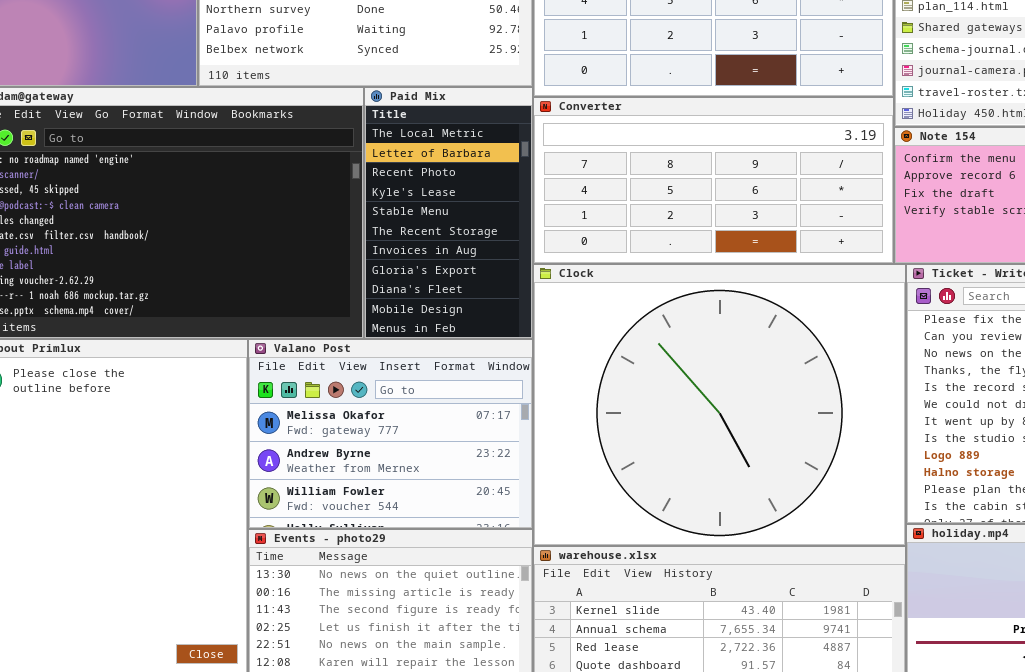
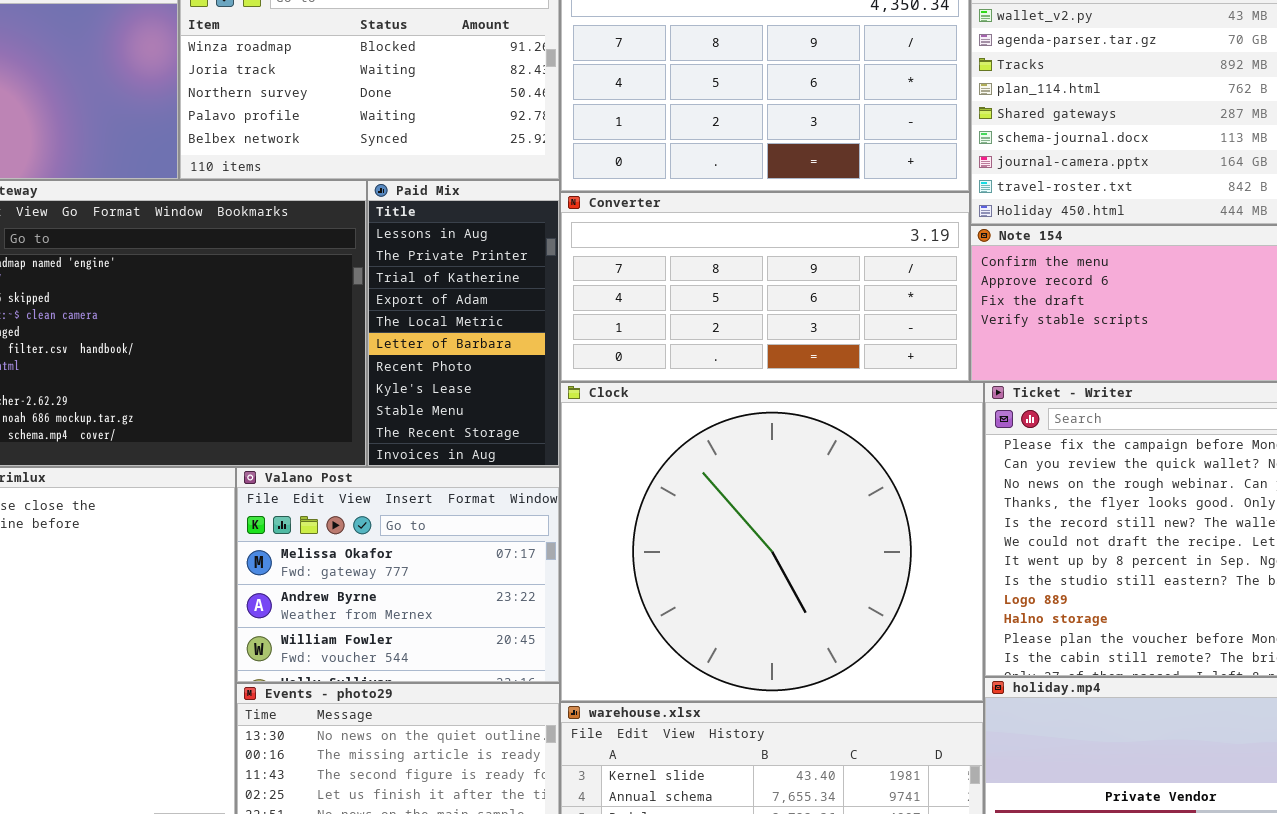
Paid Mix: [364,87,533,339] -> [367,180,560,467], scrolled up 4 rows

